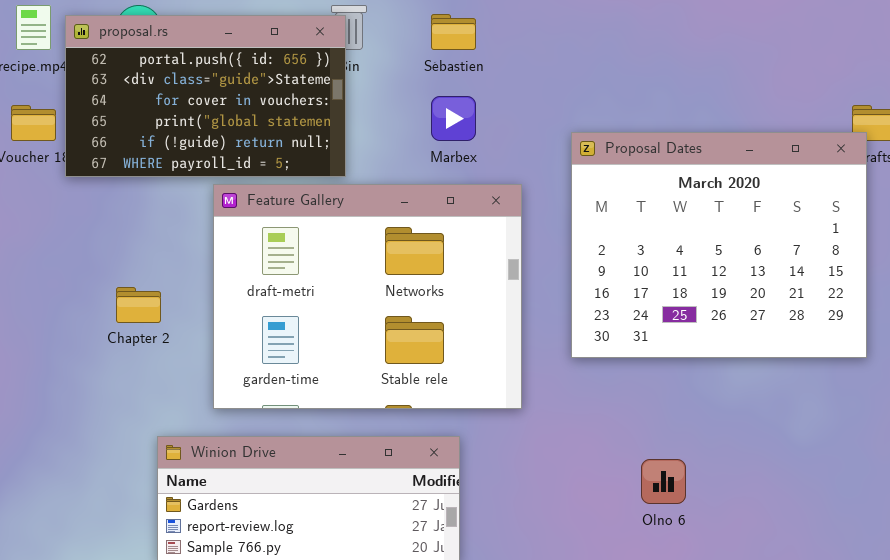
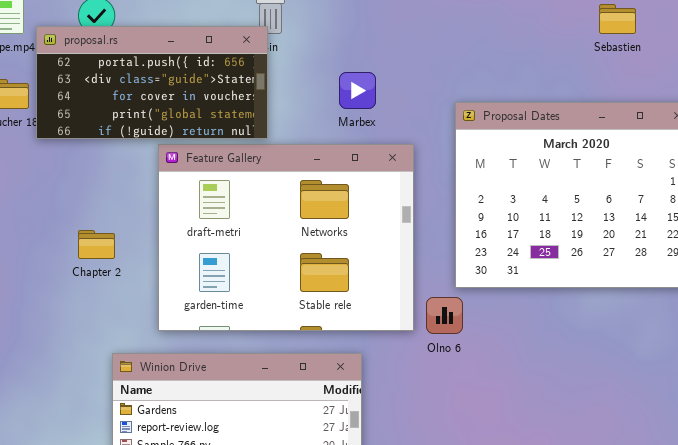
Sébastien: [431,14,476,50] -> [599,4,636,34], moved
proposal.rs: [65,15,346,177] -> [36,26,268,139], resized
Olno 6: [641,459,686,504] -> [426,297,463,334], moved

